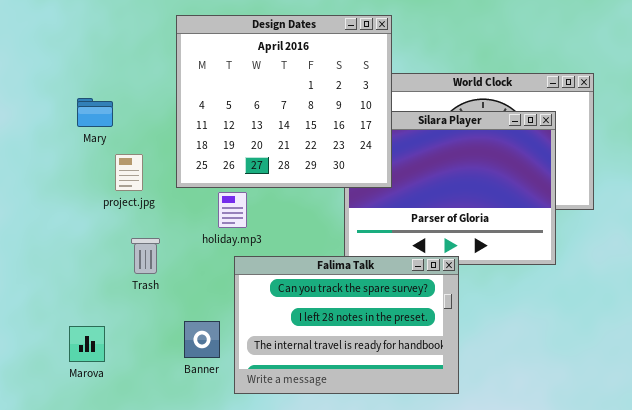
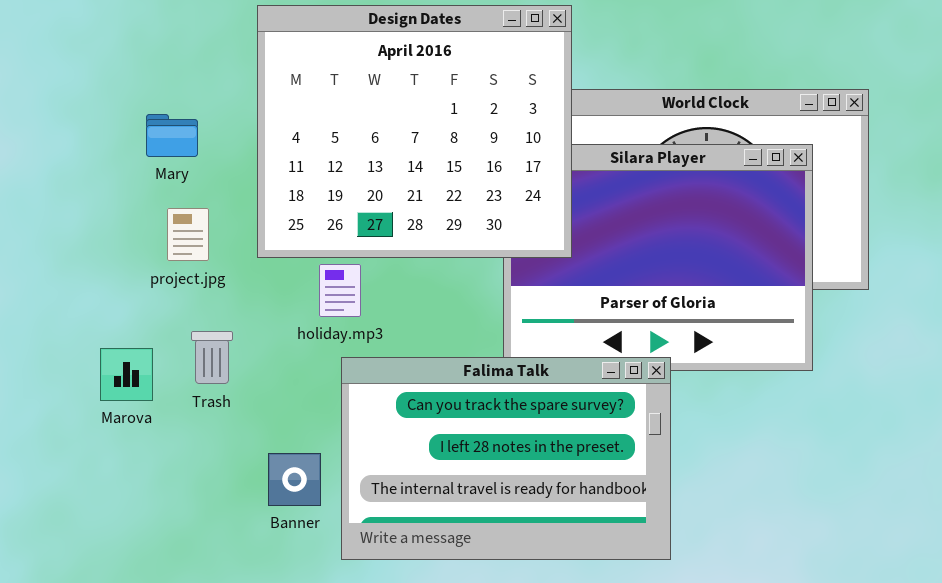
Mary: [77,98,113,127] -> [146,114,198,157], moved
Marova: [69,326,105,362] -> [100,348,153,401], moved

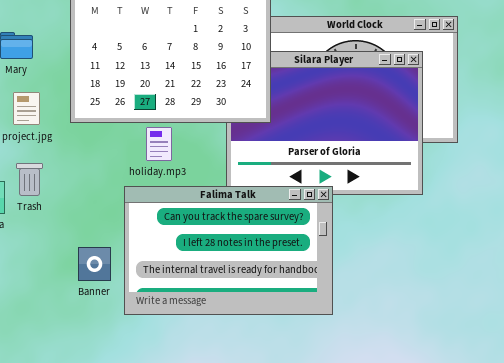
holiday.mp3: [319,264,361,317] -> [146,127,172,161], moved
Trash: [191,331,233,384] -> [16,163,43,196], moved

